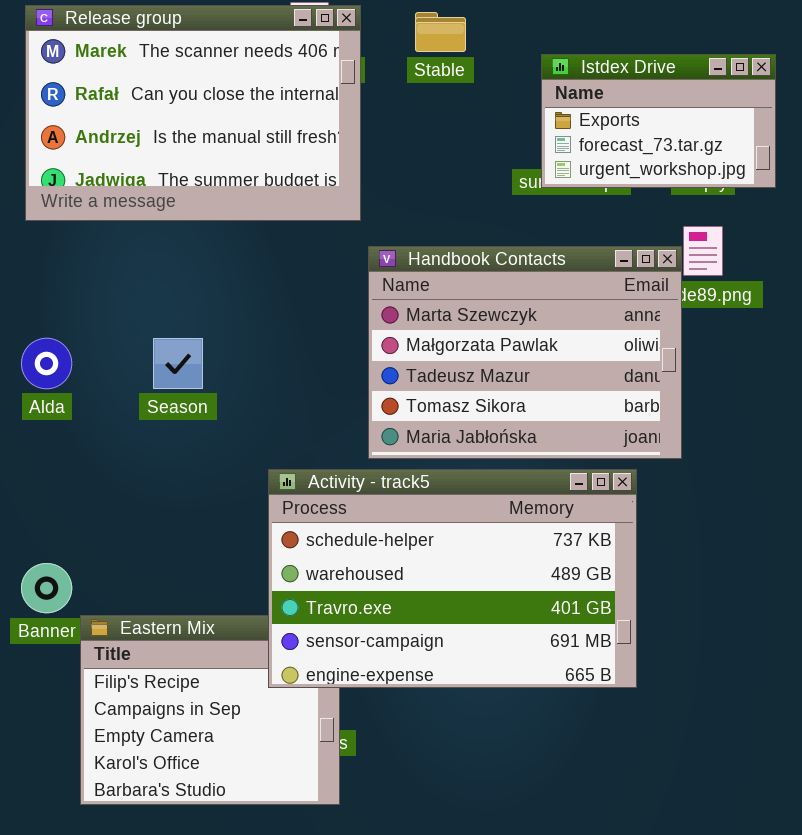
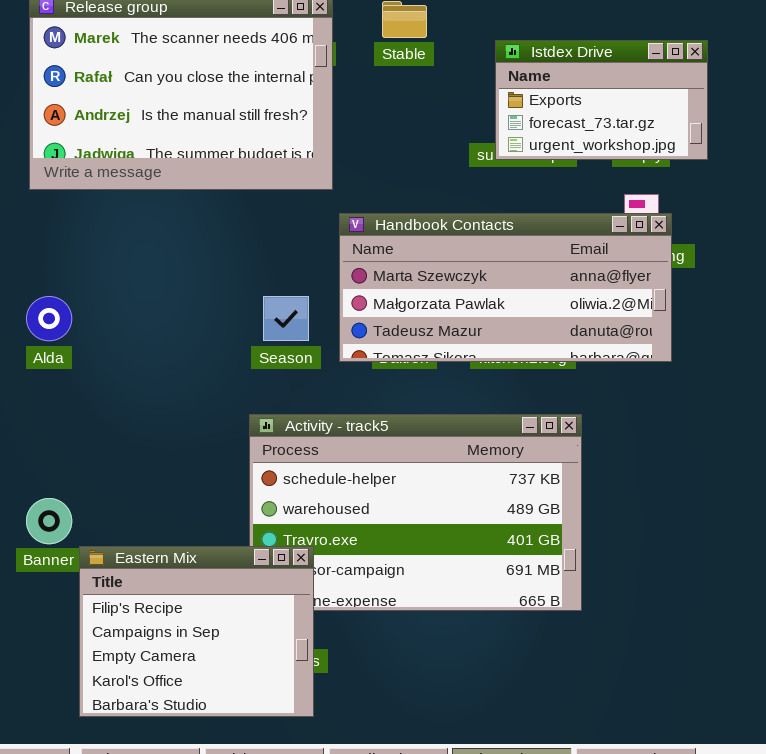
Handbook Contacts: [368,246,682,459] -> [339,213,672,362], resized
Season: [153,338,203,389] -> [263,296,309,341], moved
Eastern Mix: [80,615,340,805] -> [79,546,314,717], raised

